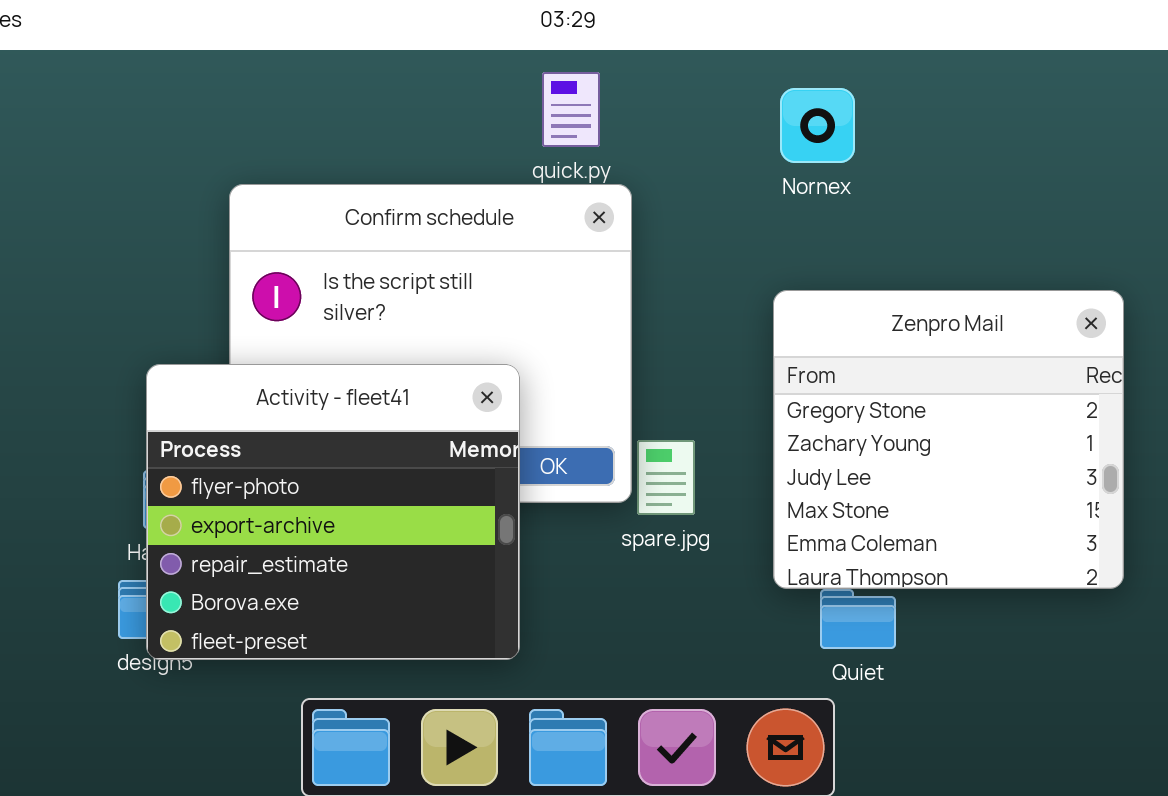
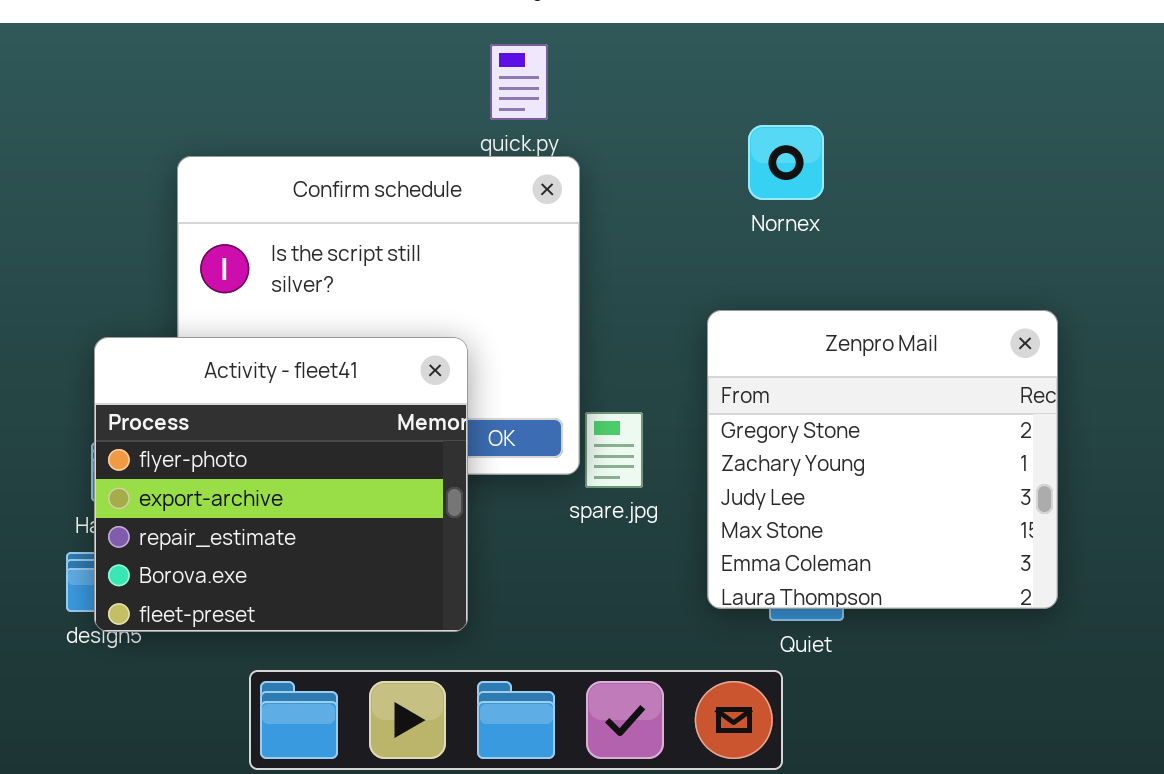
Nornex: [780,88,855,163] -> [748,125,824,200], moved
Zenpro Mail: [773,290,1124,589] -> [707,310,1058,609], moved

